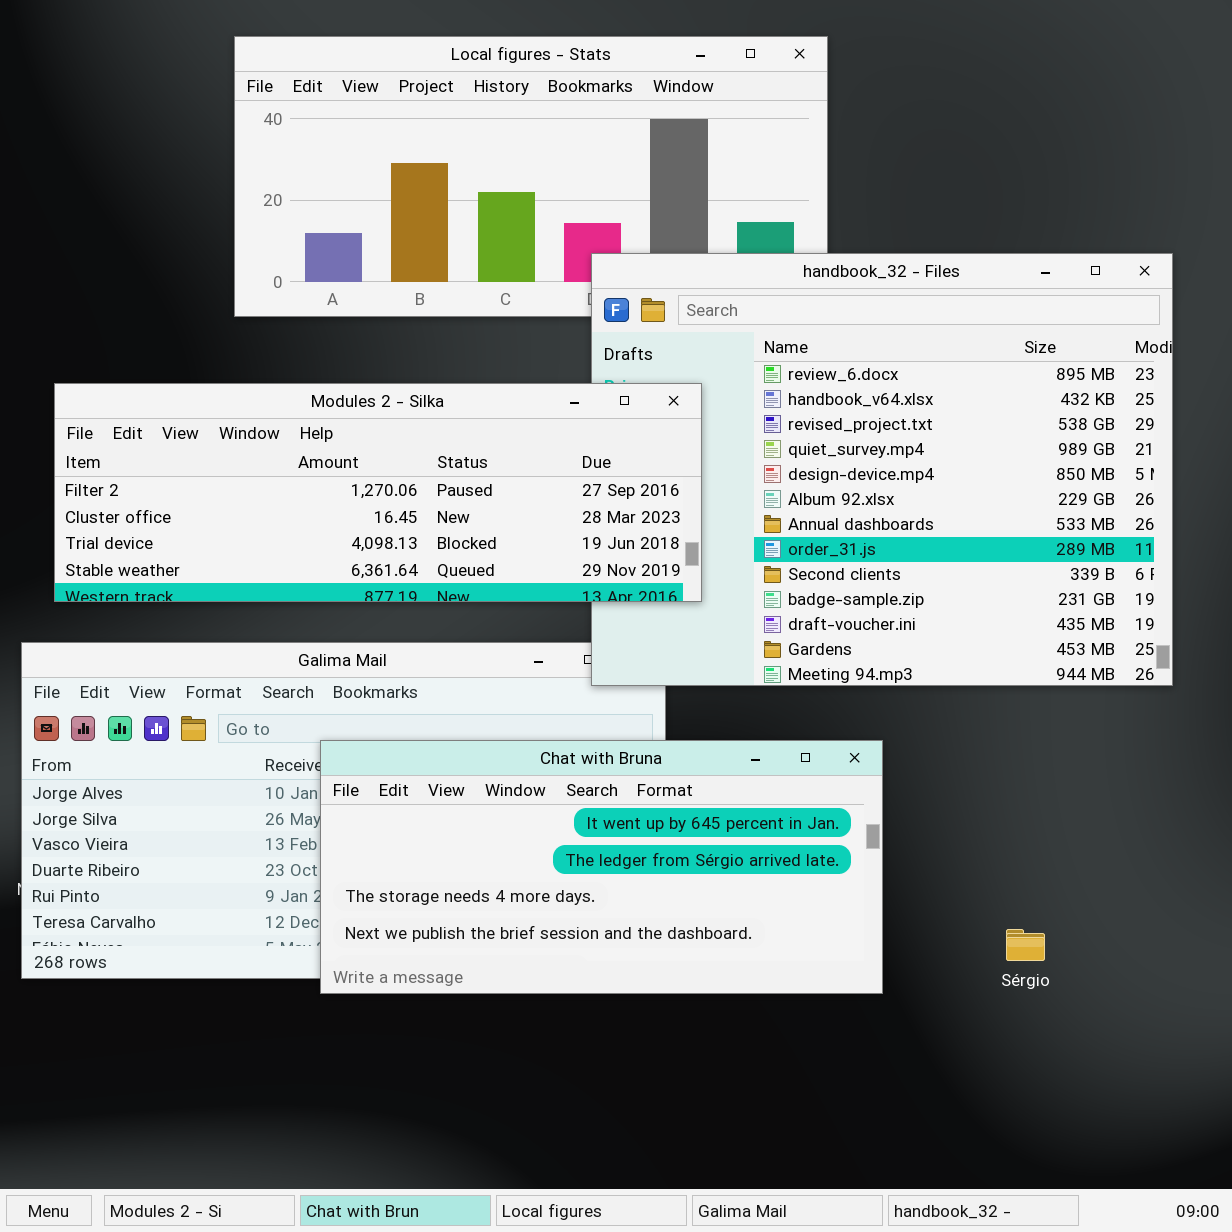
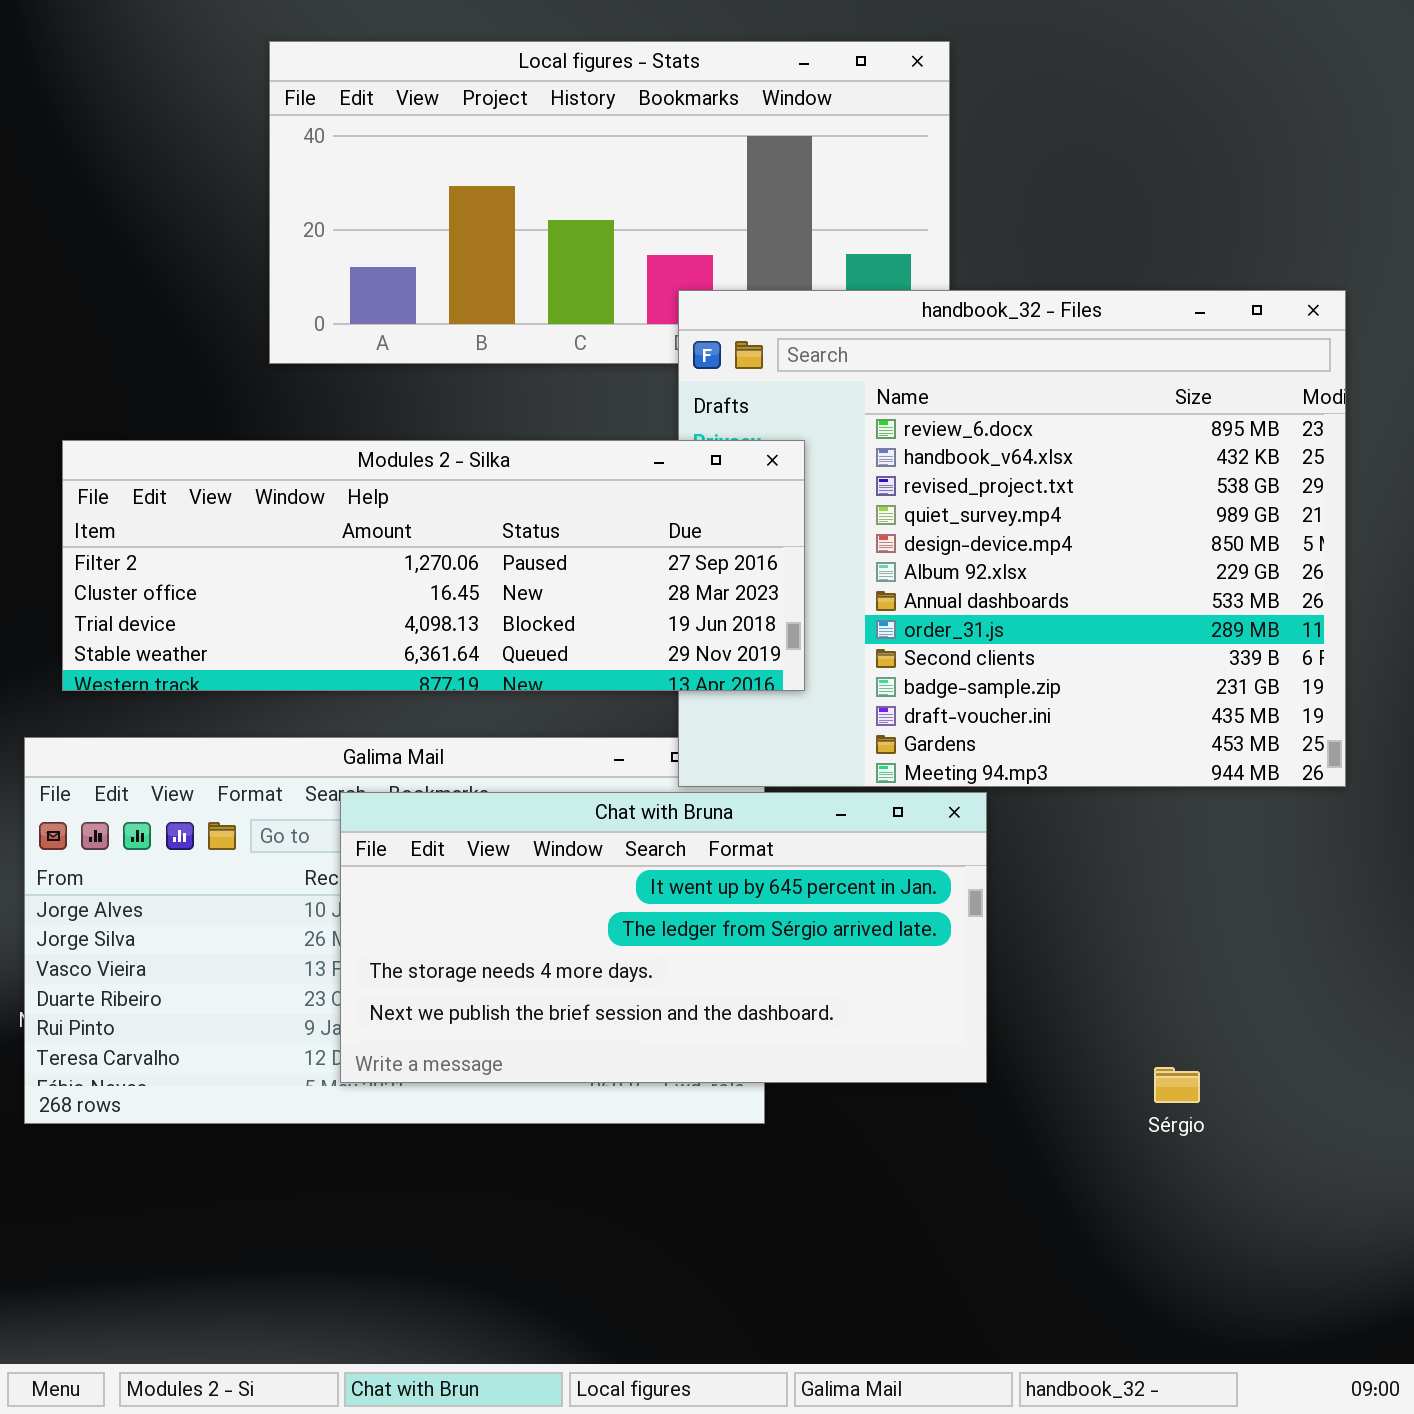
Chat with Bruna: [320,740,883,994] -> [340,792,987,1083], moved

